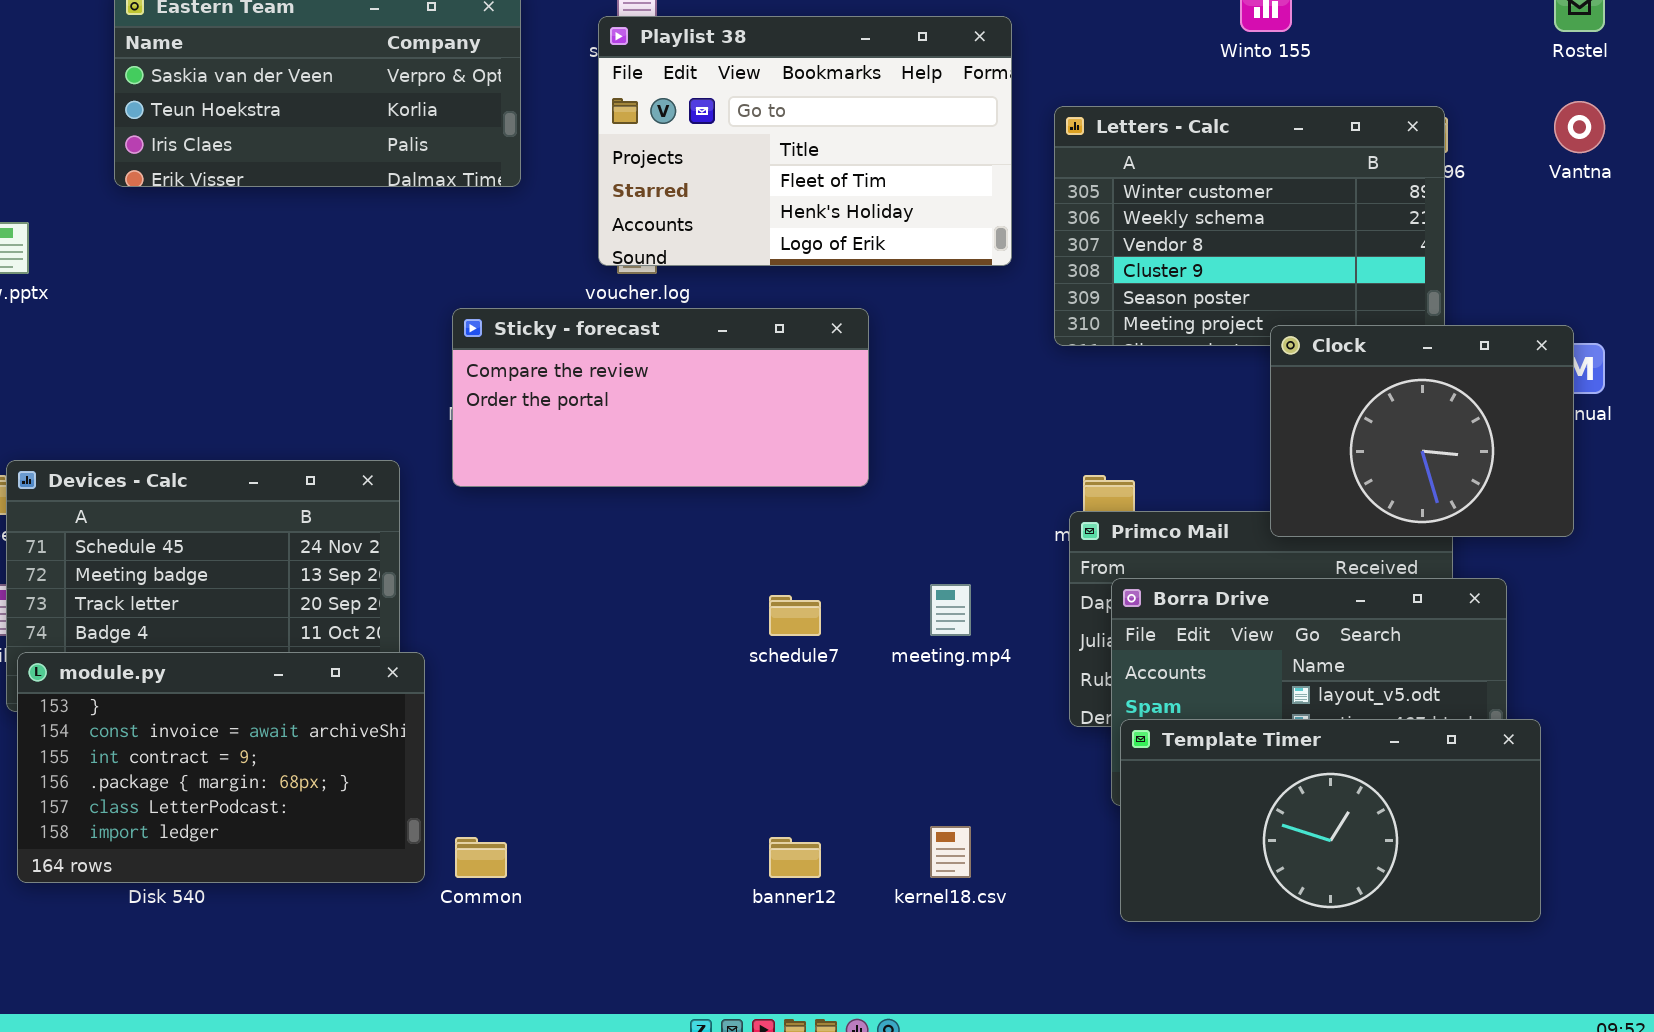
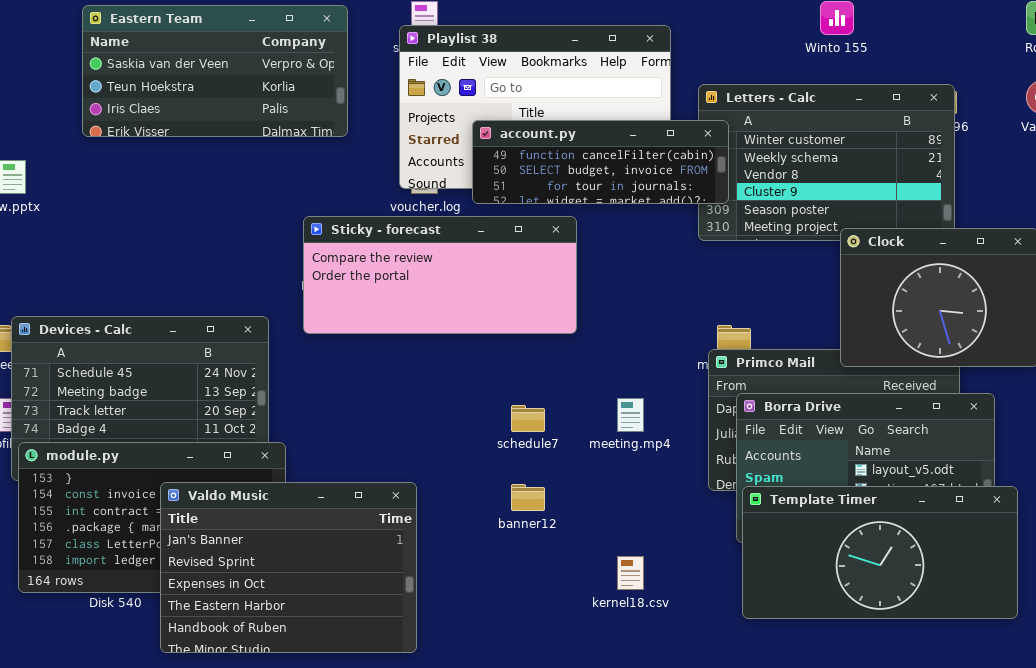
account.py: none -> [472,120,729,204], opened
Valdo Music: none -> [160,482,417,653], opened
banner12: [769,837,821,878] -> [511,484,545,511], moved

